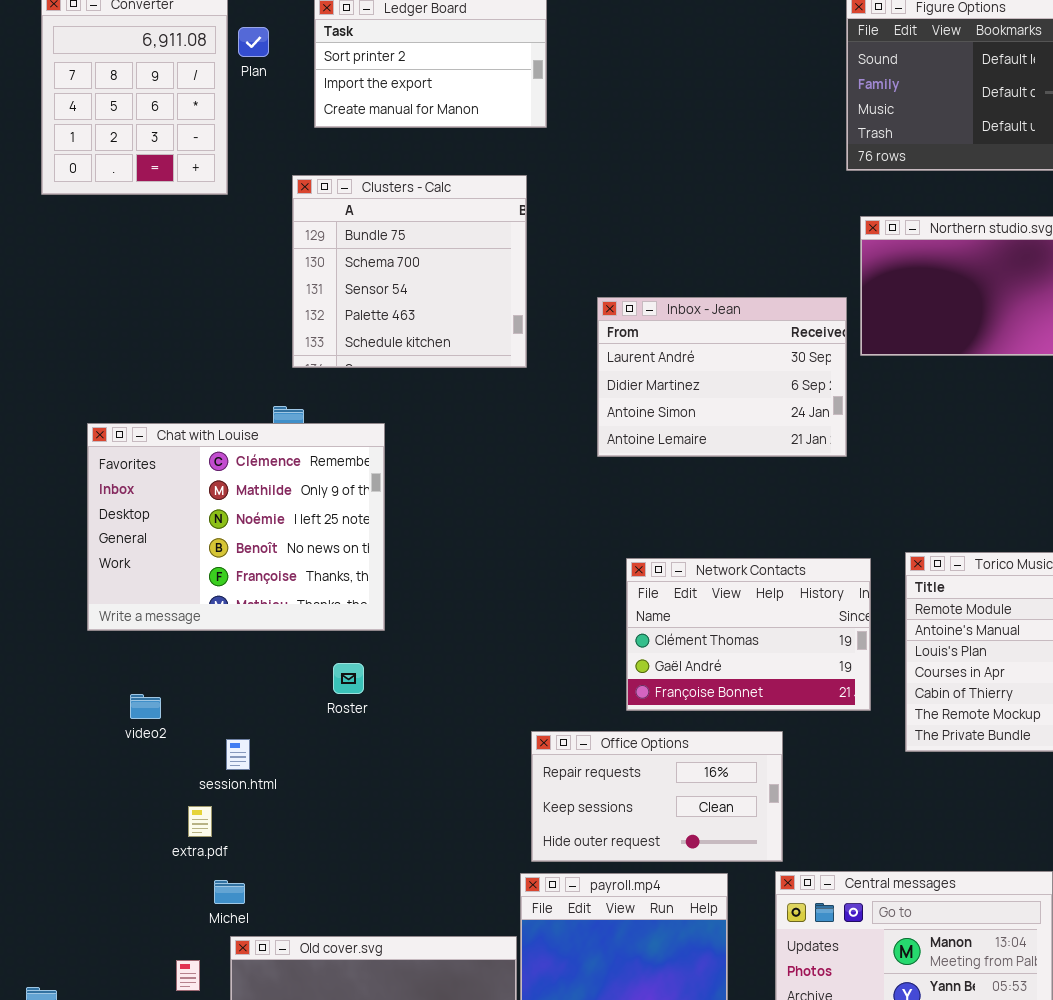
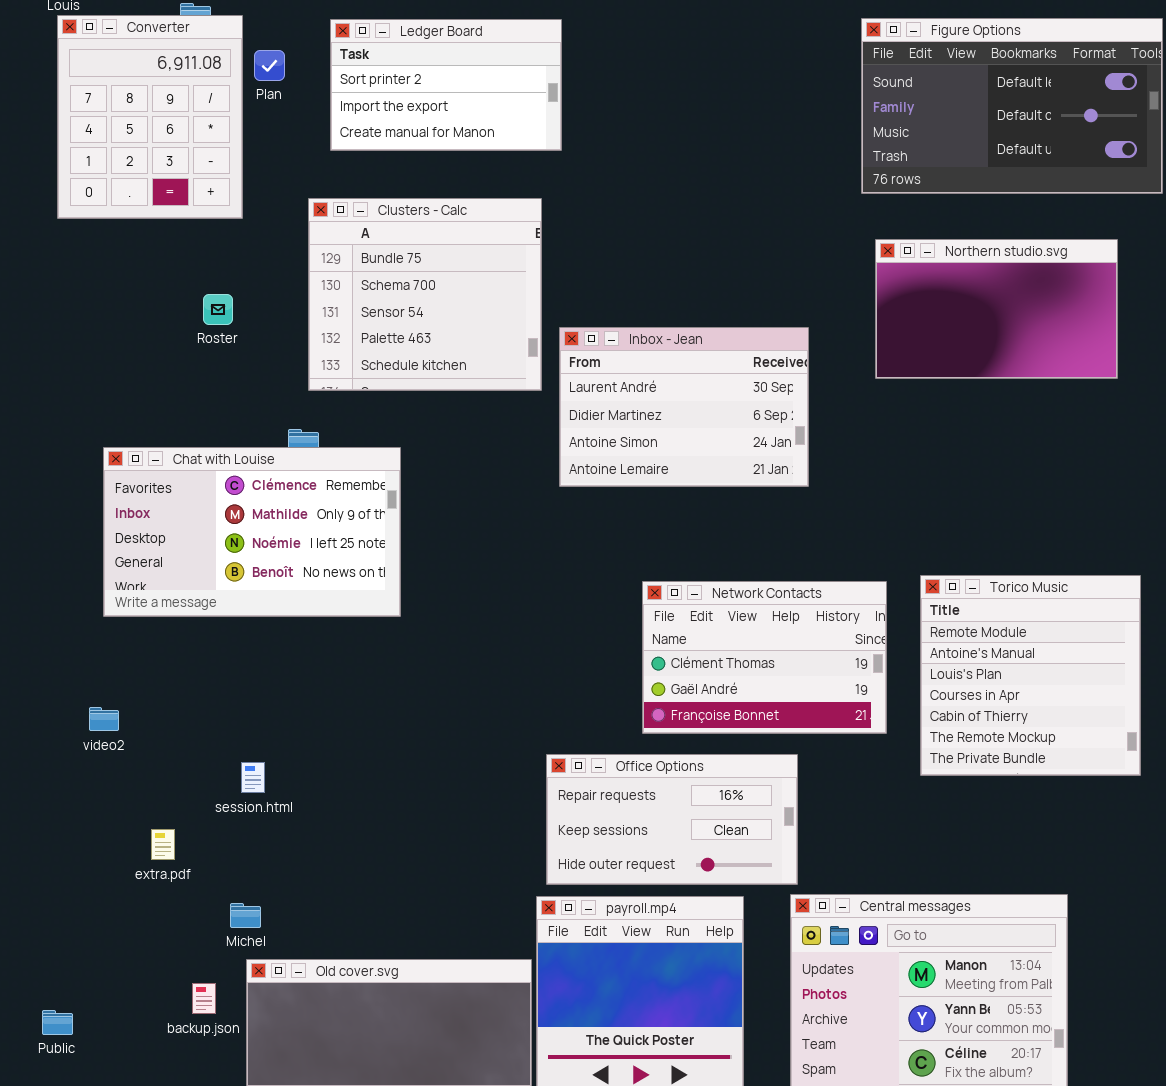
Inbox - Jean: [597,297,847,457] -> [559,327,809,487], moved
Chat with Louise: [87,423,385,631] -> [103,447,401,617], resized
Roster: [333,663,364,694] -> [203,294,233,325], moved
video2: [130,694,161,719] -> [89,707,119,731], moved
extra.pdf: [188,806,212,837] -> [151,829,175,860], moved

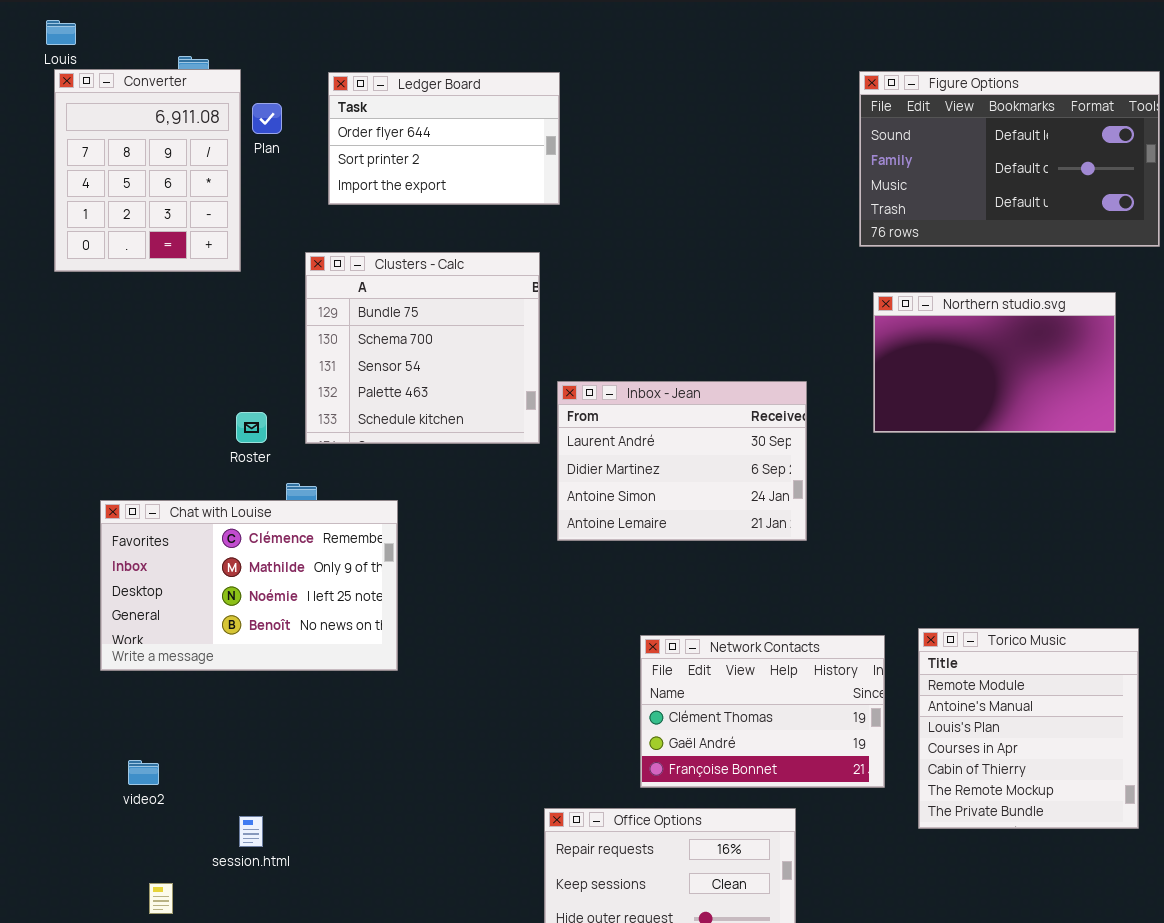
Ledger Board: [330,19,562,151] -> [328,72,560,205], scrolled up 1 row
Roster: [203,294,233,325] -> [236,412,267,443], moved
video2: [89,707,119,731] -> [128,760,159,785], moved

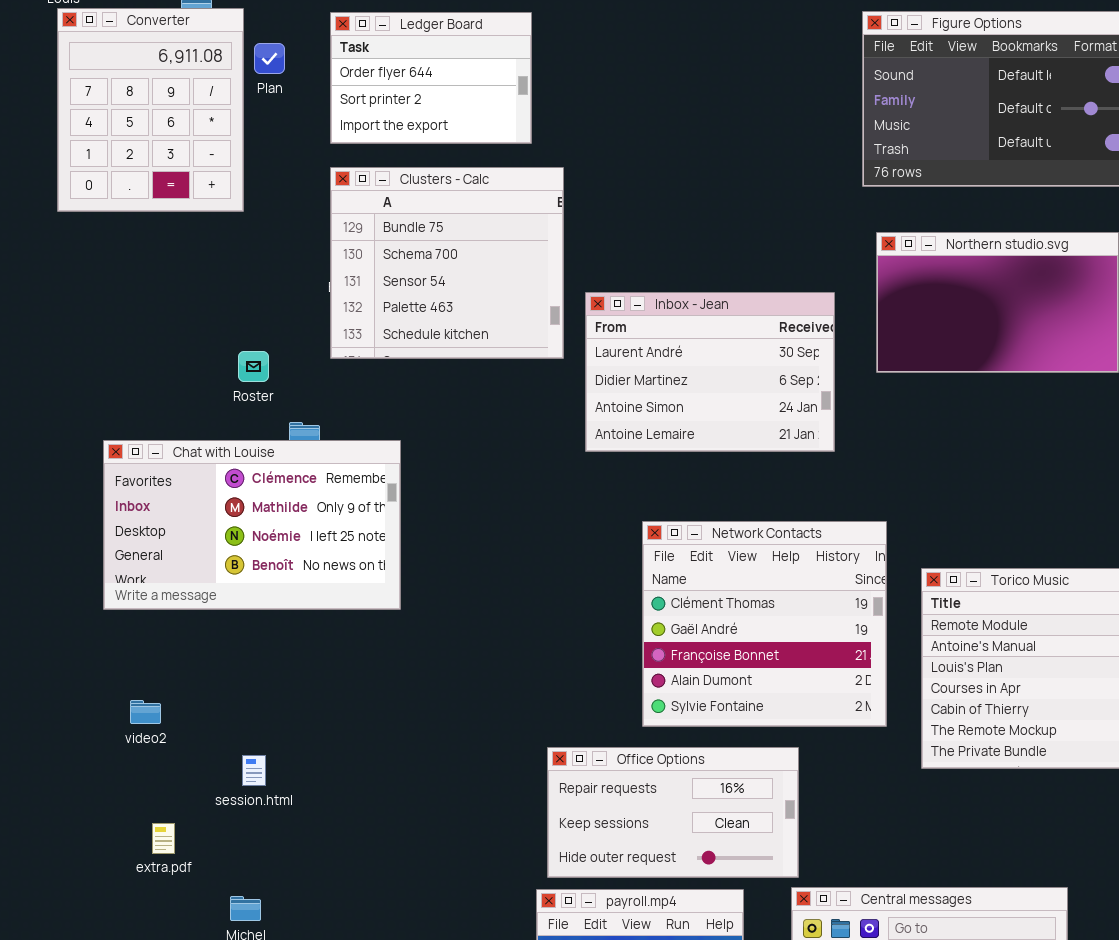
Ledger Board: [328,72,560,205] -> [330,12,532,144], resized
Clusters - Calc: [305,252,540,444] -> [330,167,564,359], moved
Inbox - Jean: [557,381,807,541] -> [585,292,835,452], moved
Network Contacts: [640,635,885,788] -> [642,521,887,727], resized

